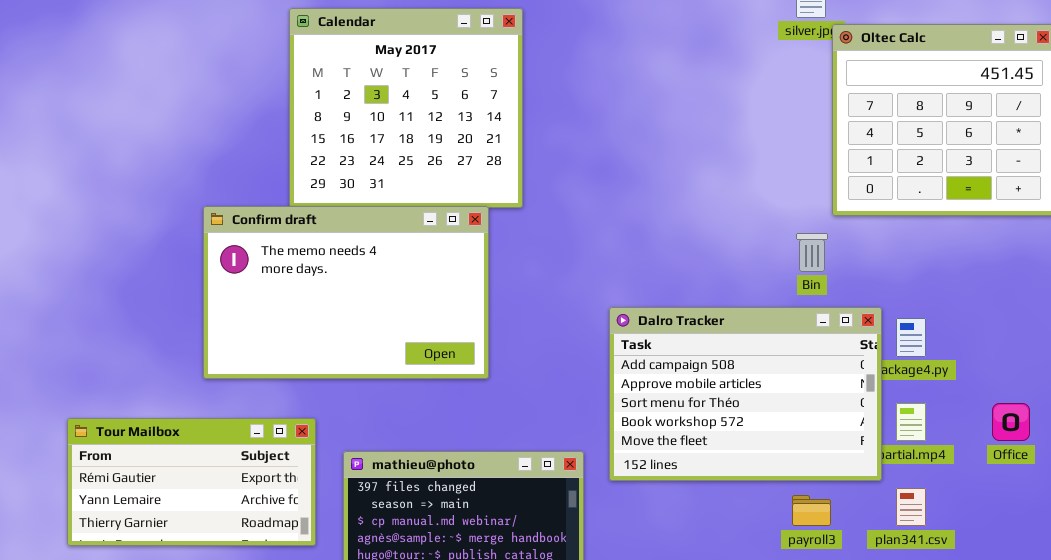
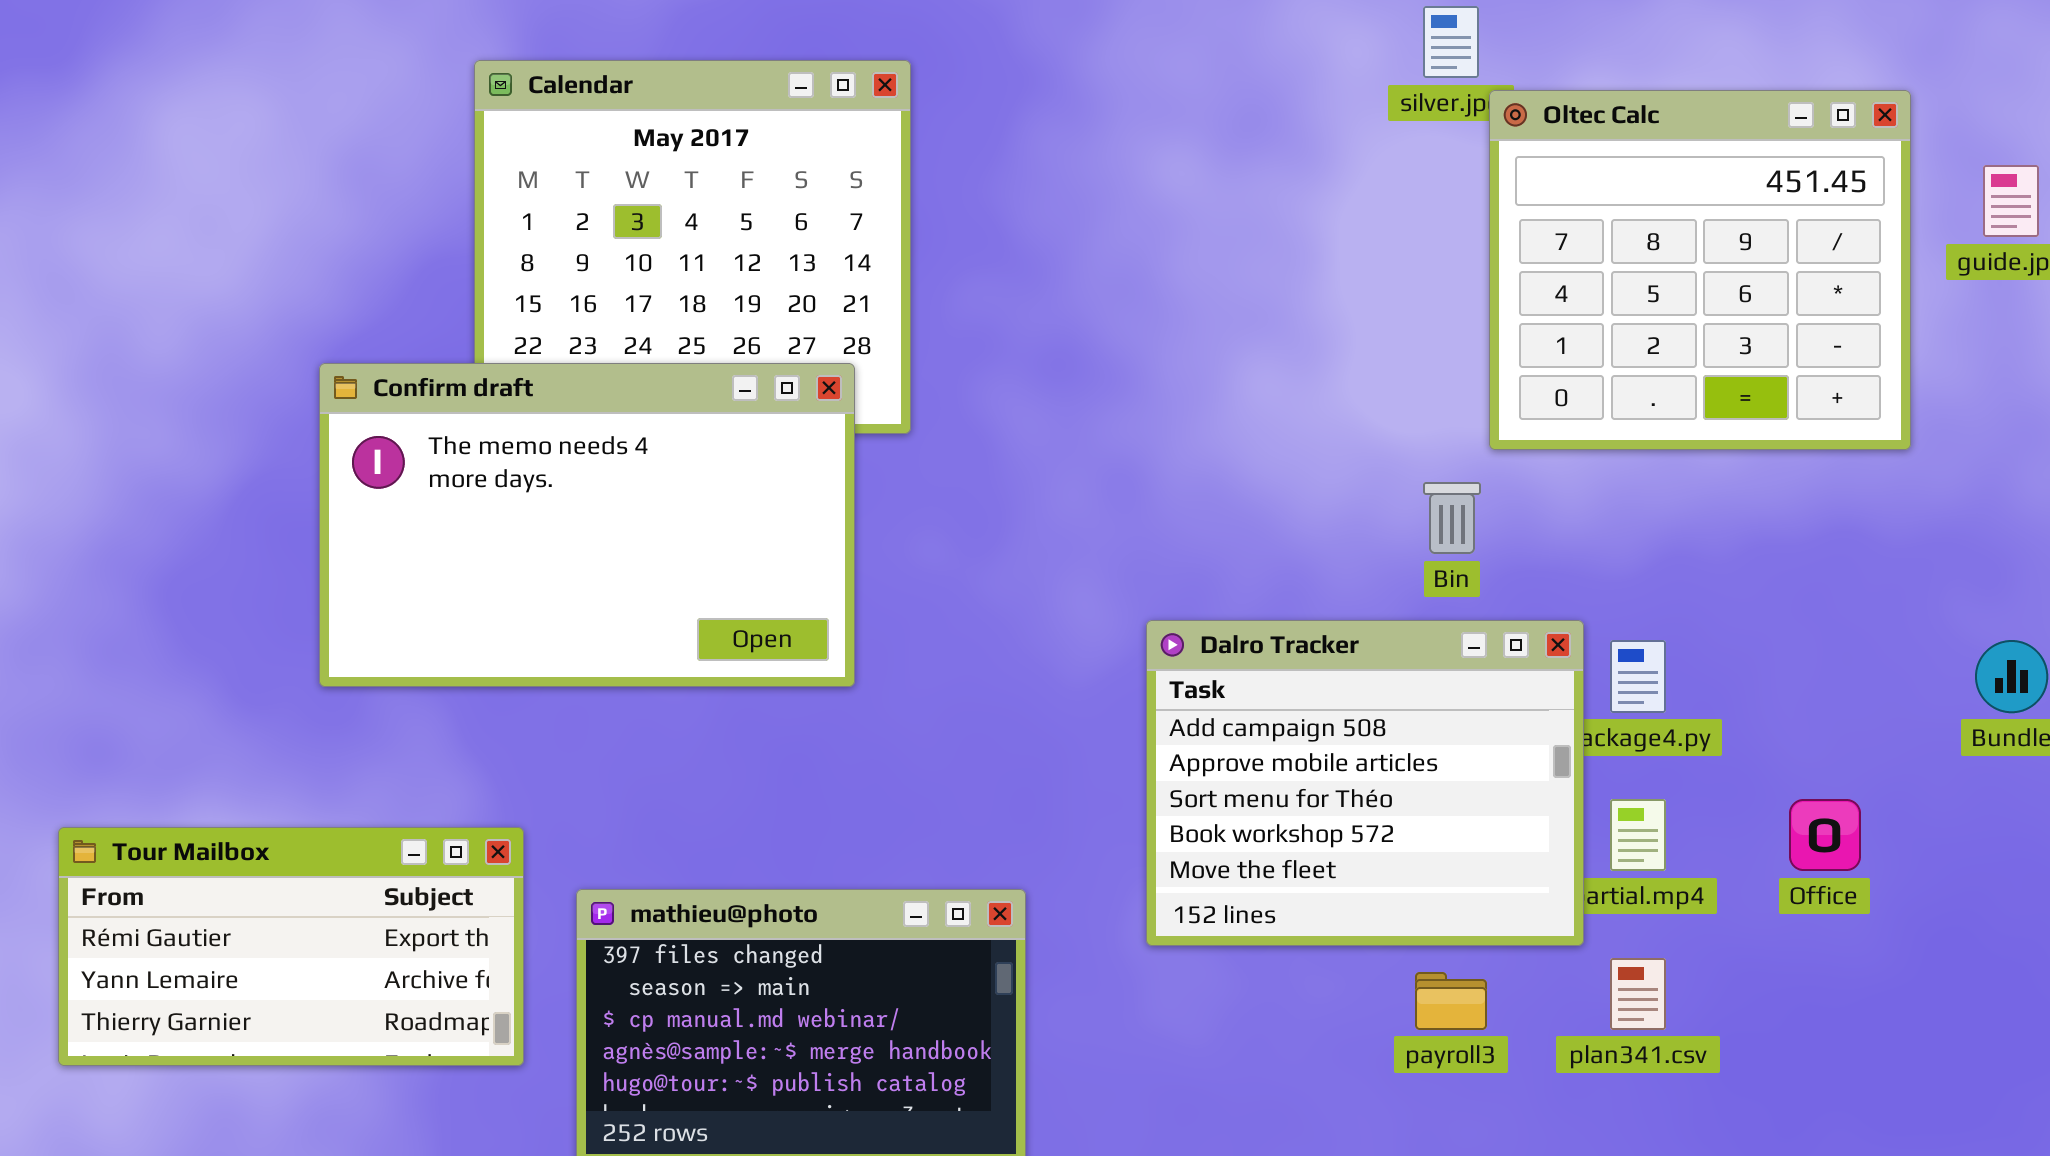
Confirm draft: [203,206,489,379] -> [319,363,855,687], moved
Dalro Tracker: [609,307,882,481] -> [1146,620,1584,946], resized

